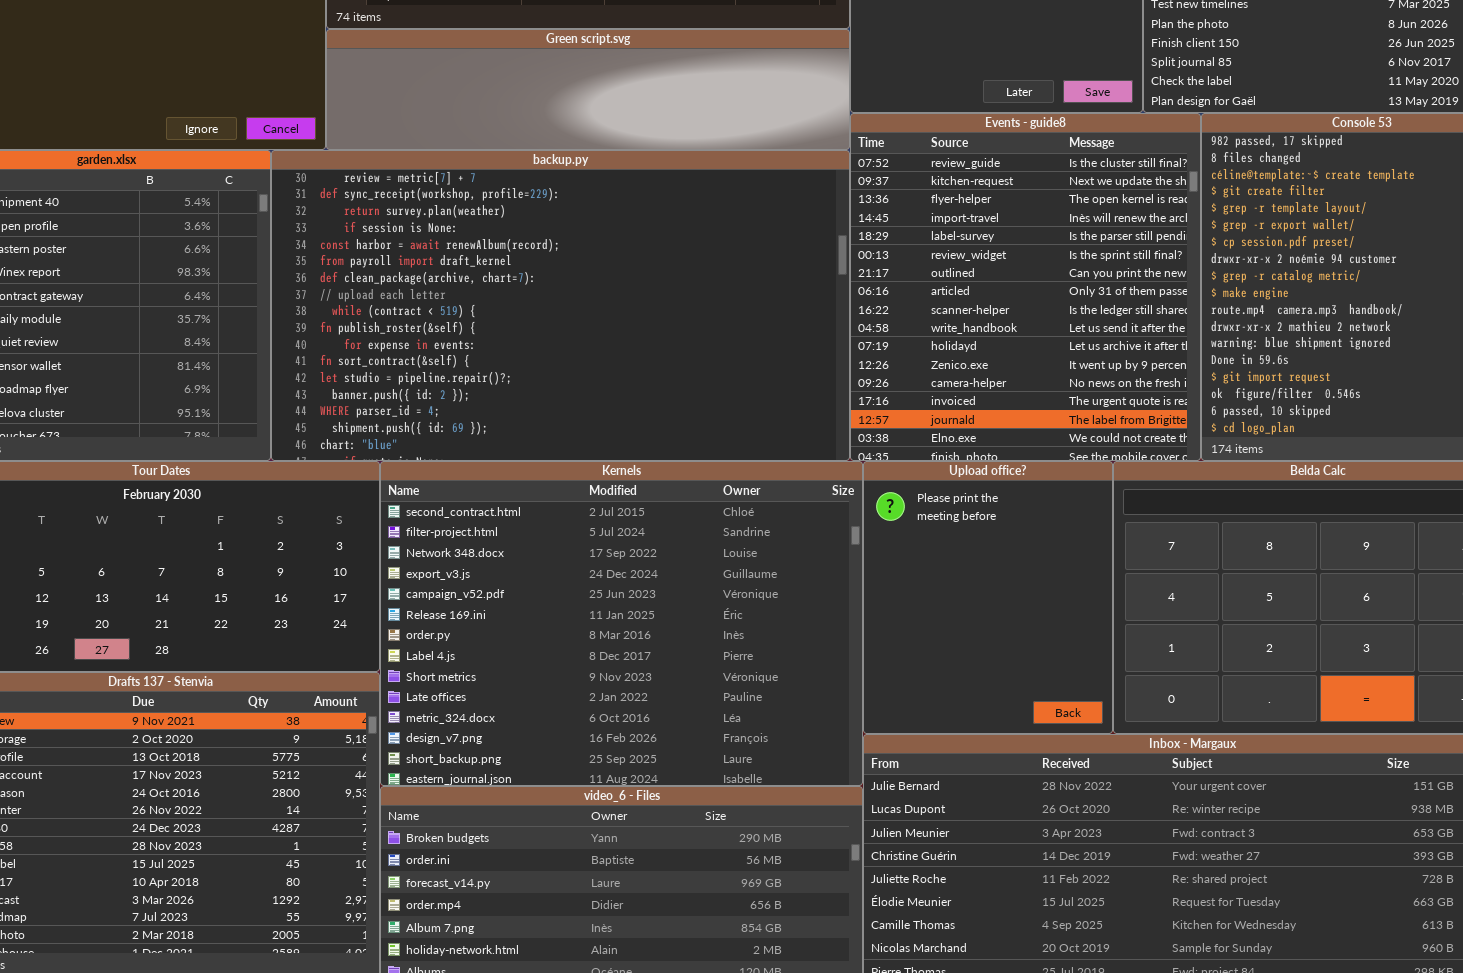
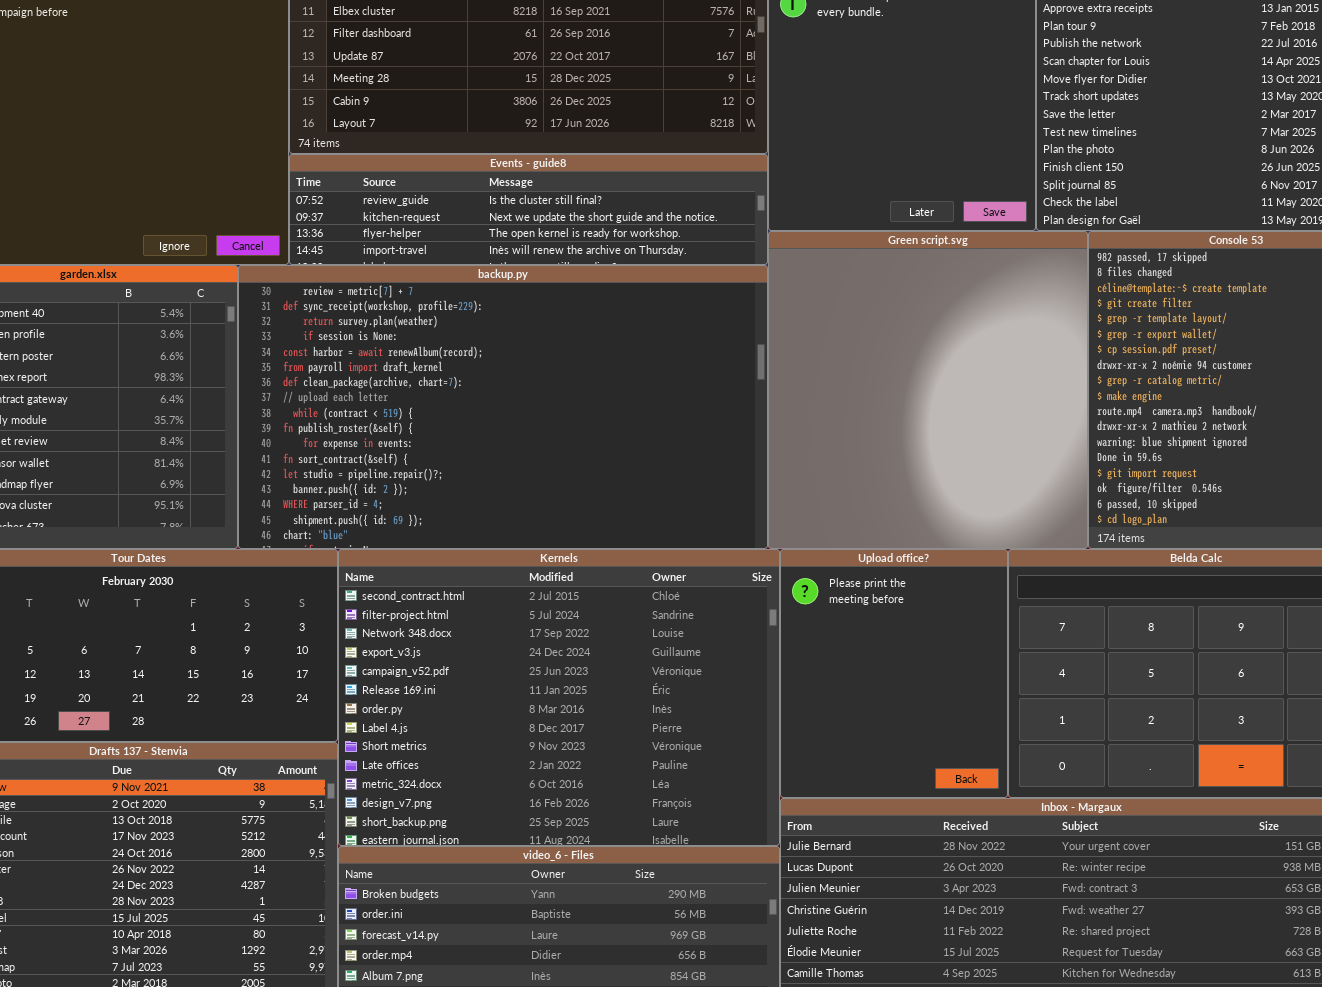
Green script.svg: [326,29,850,150] -> [768,231,1088,549], moved, resized
Events - guide8: [850,113,1201,461] -> [289,154,768,265], moved, resized

